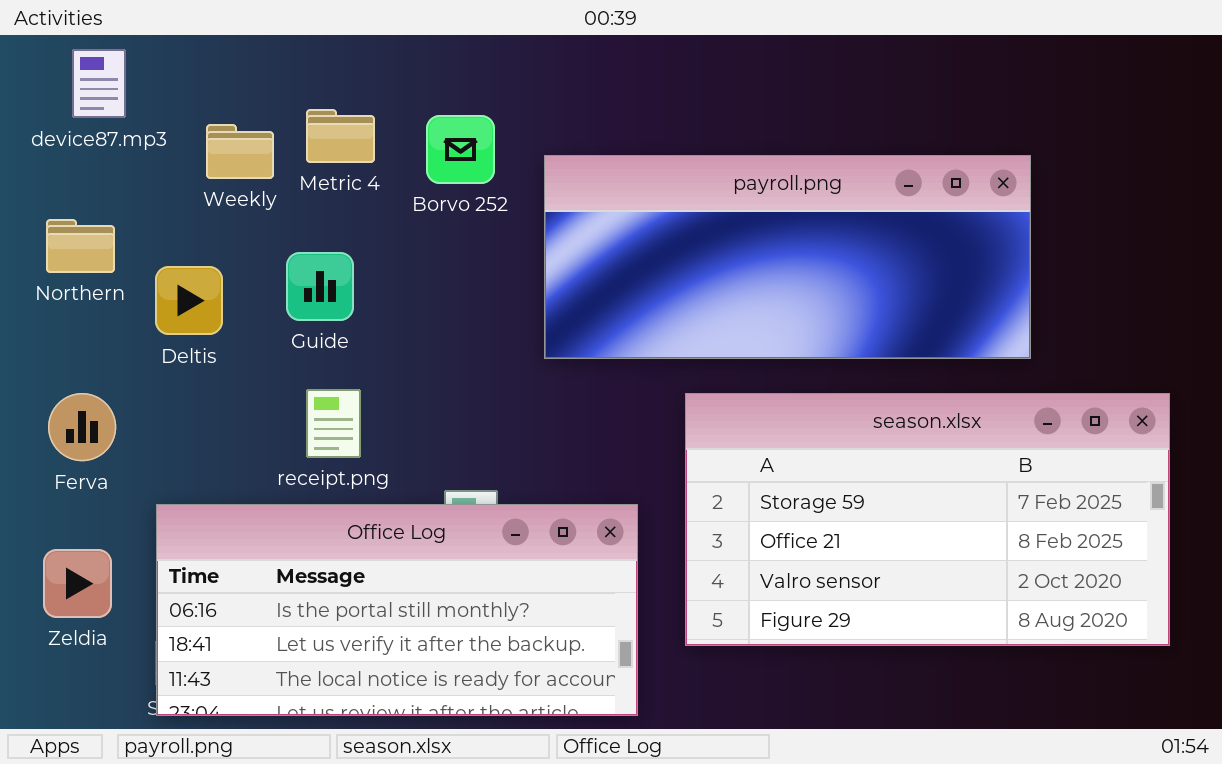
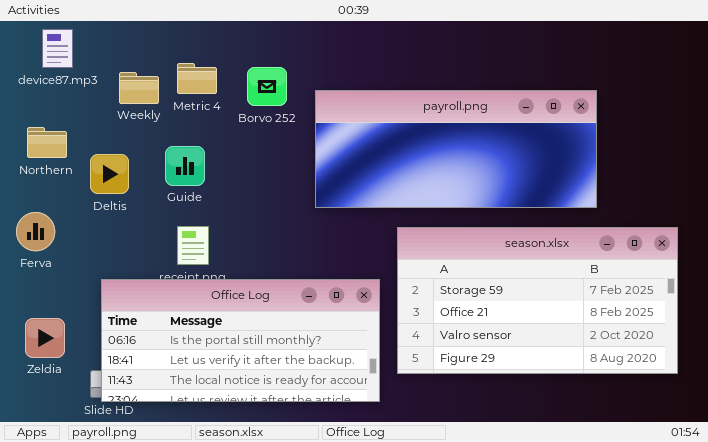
Ferva: [48,393,116,461] -> [16,212,55,251], moved
Office Log: [156,504,638,716] -> [101,279,380,402], moved

